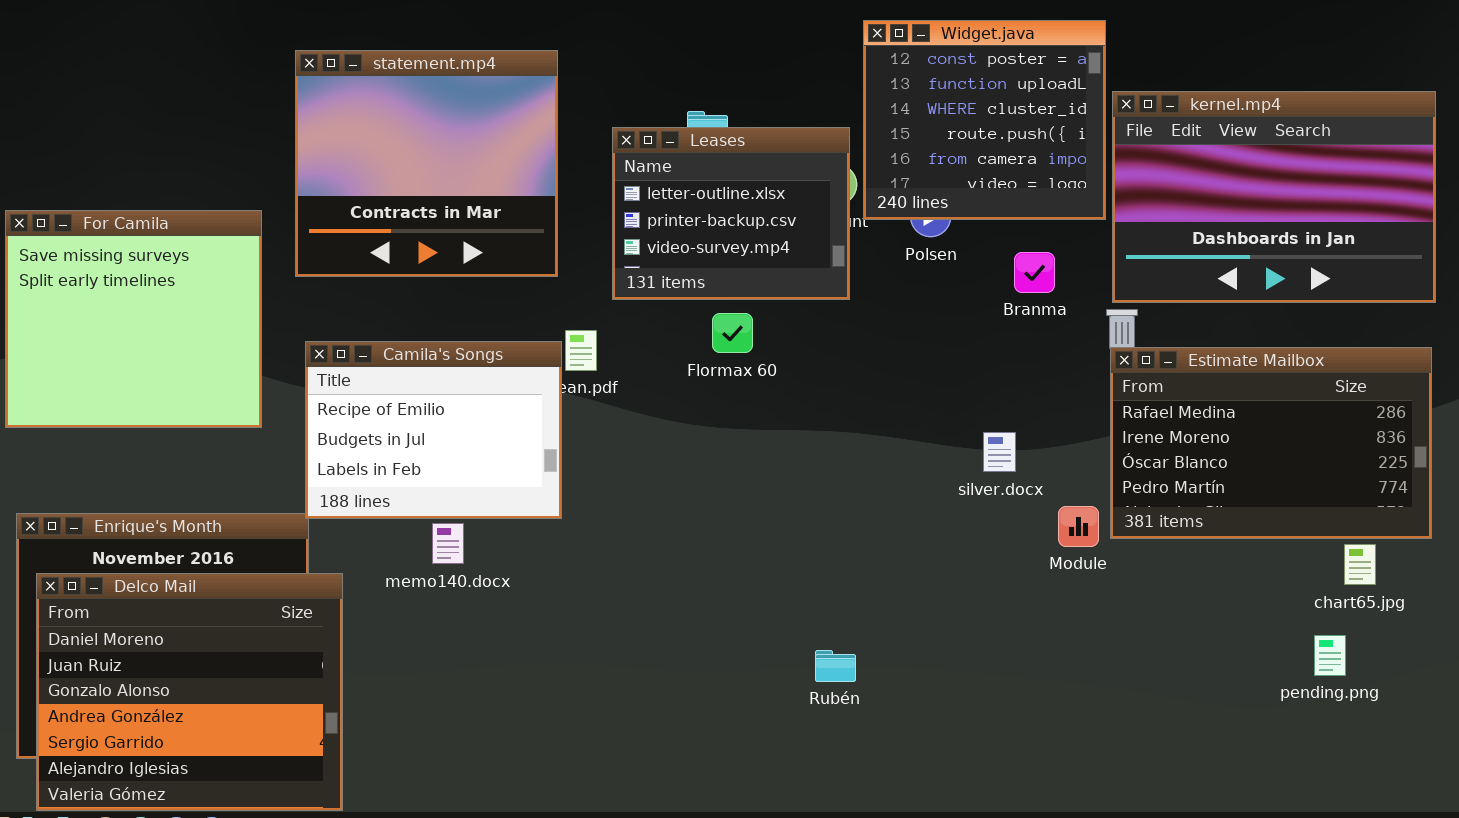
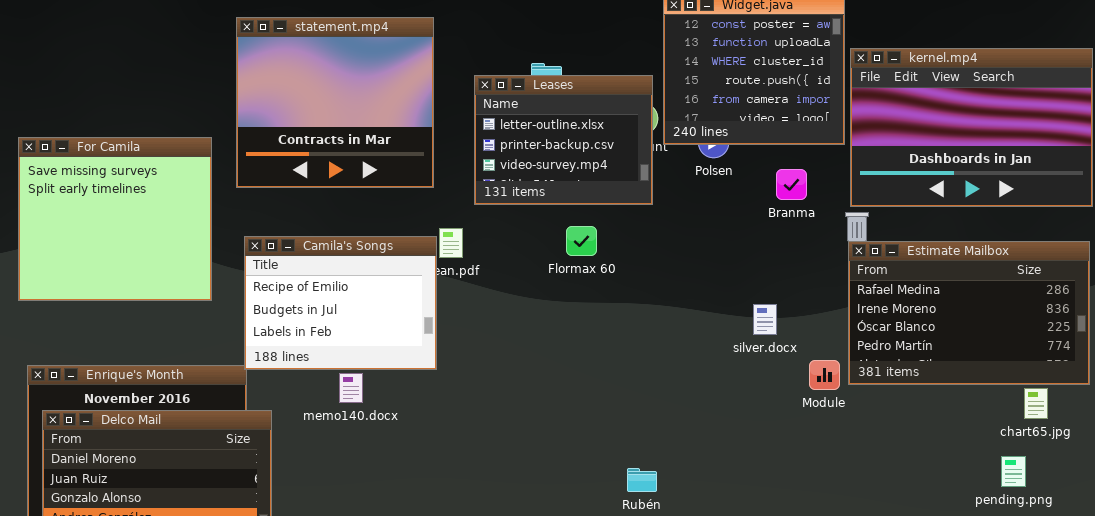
Flormax 60: [712,313,753,353] -> [566,226,597,256], moved

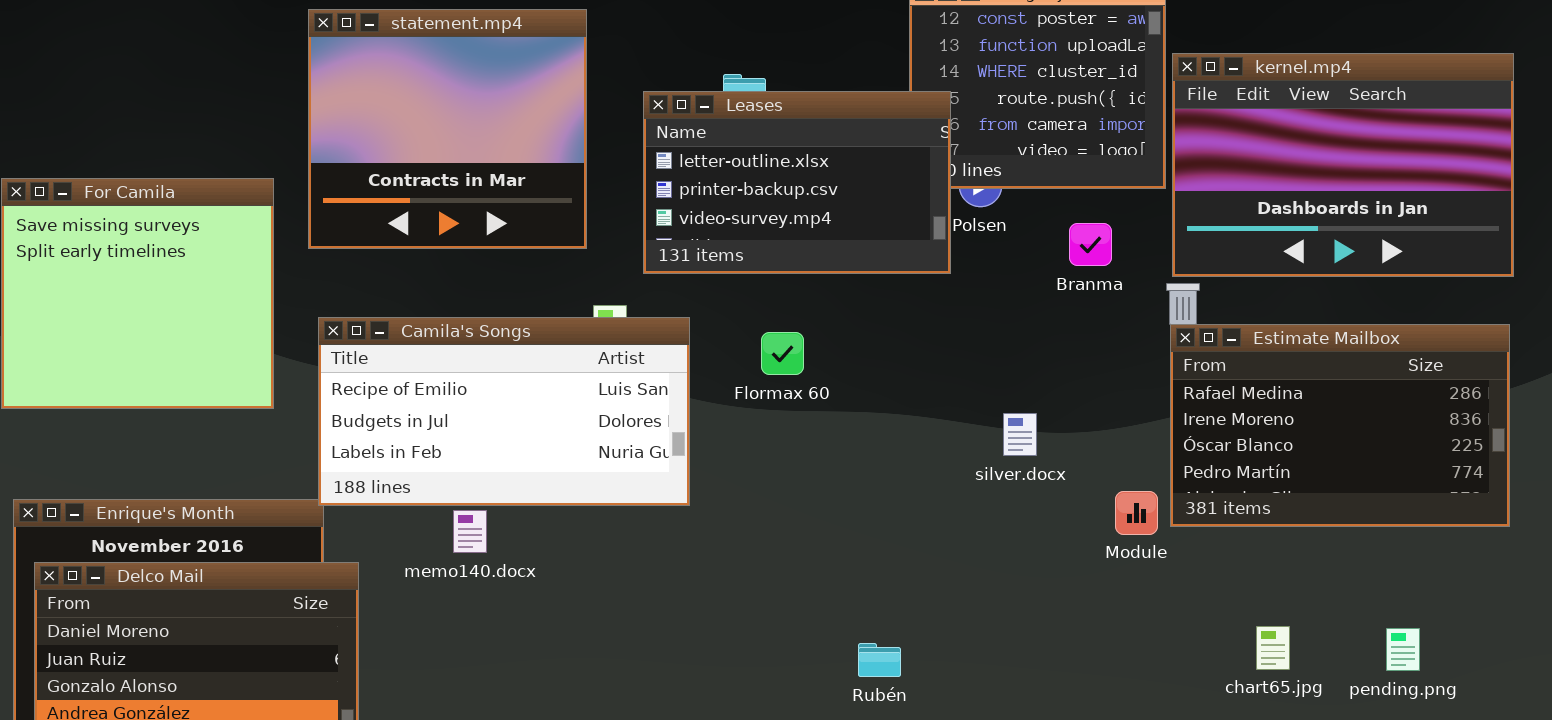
Leases: [474,75,653,205] -> [643,91,951,274], resized
Flormax 60: [566,226,597,256] -> [761,332,804,375], moved
Camila's Songs: [244,236,437,370] -> [318,317,690,506], resized
silver.docx: [753,304,777,335] -> [1003,413,1037,456], moved
chart65.jpg: [1024,388,1048,419] -> [1256,626,1290,670], moved

